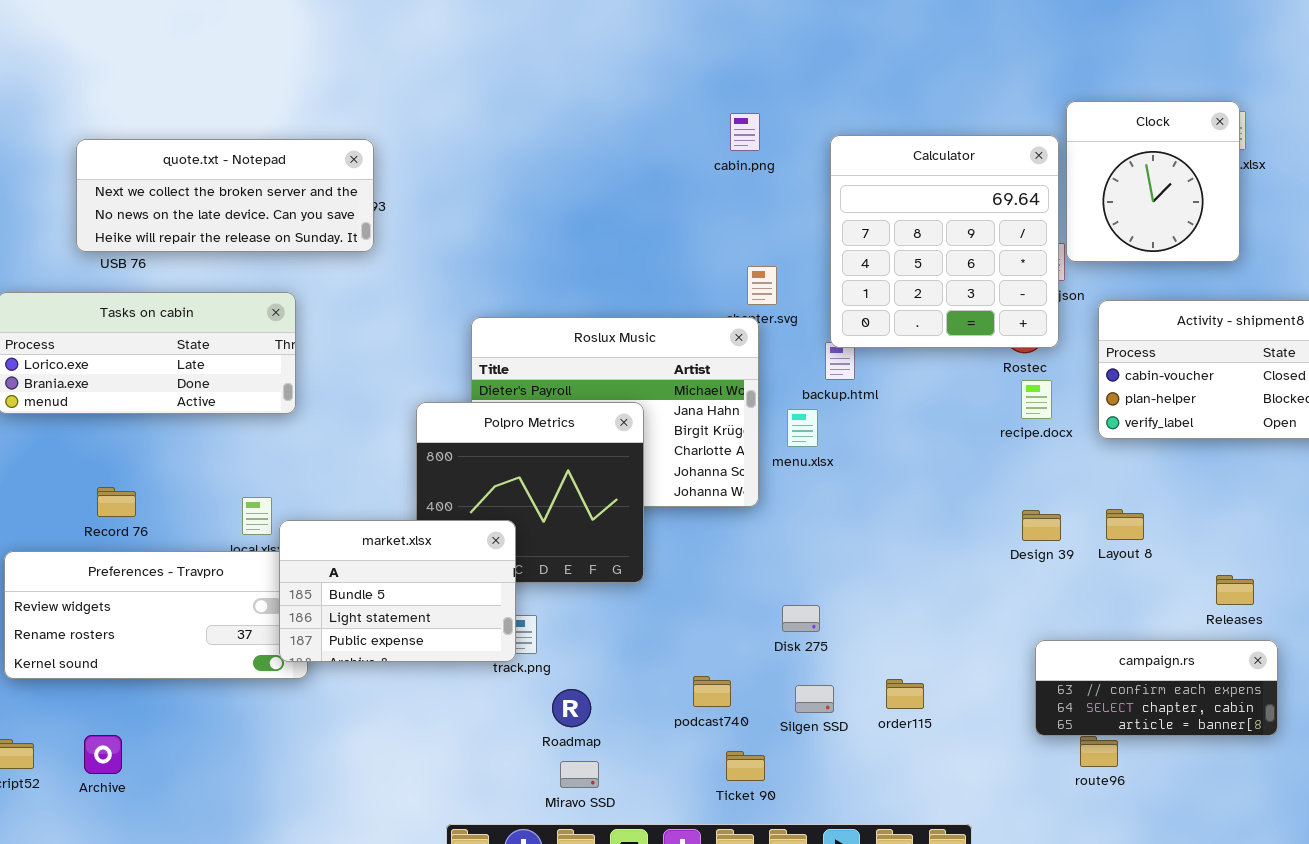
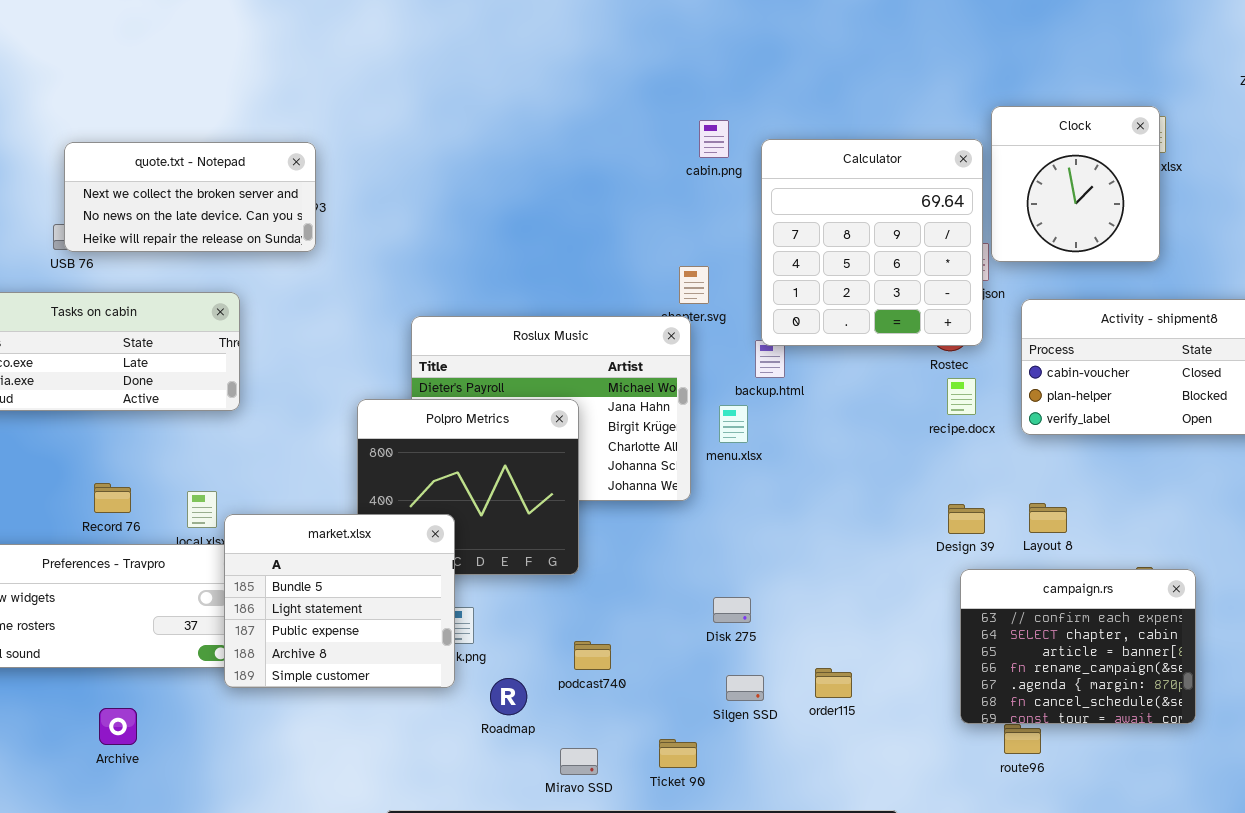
cabin.png: [730,113,760,151] -> [699,120,729,158], moved
quote.txt - Notepad: [76,139,374,252] -> [64,142,316,252], resized
Record 76: [97,487,136,517] -> [94,483,131,513], moved
market.xlsx: [279,520,516,662] -> [224,514,455,688], resized
campaign.rs: [1035,640,1278,736] -> [960,569,1196,724], resized
podcast740: [693,676,731,707] -> [574,641,611,670], moved
Archive: [84,735,122,774] -> [99,708,137,745], moved
Miravo SSD: [560,761,599,788] -> [560,748,598,775], moved

